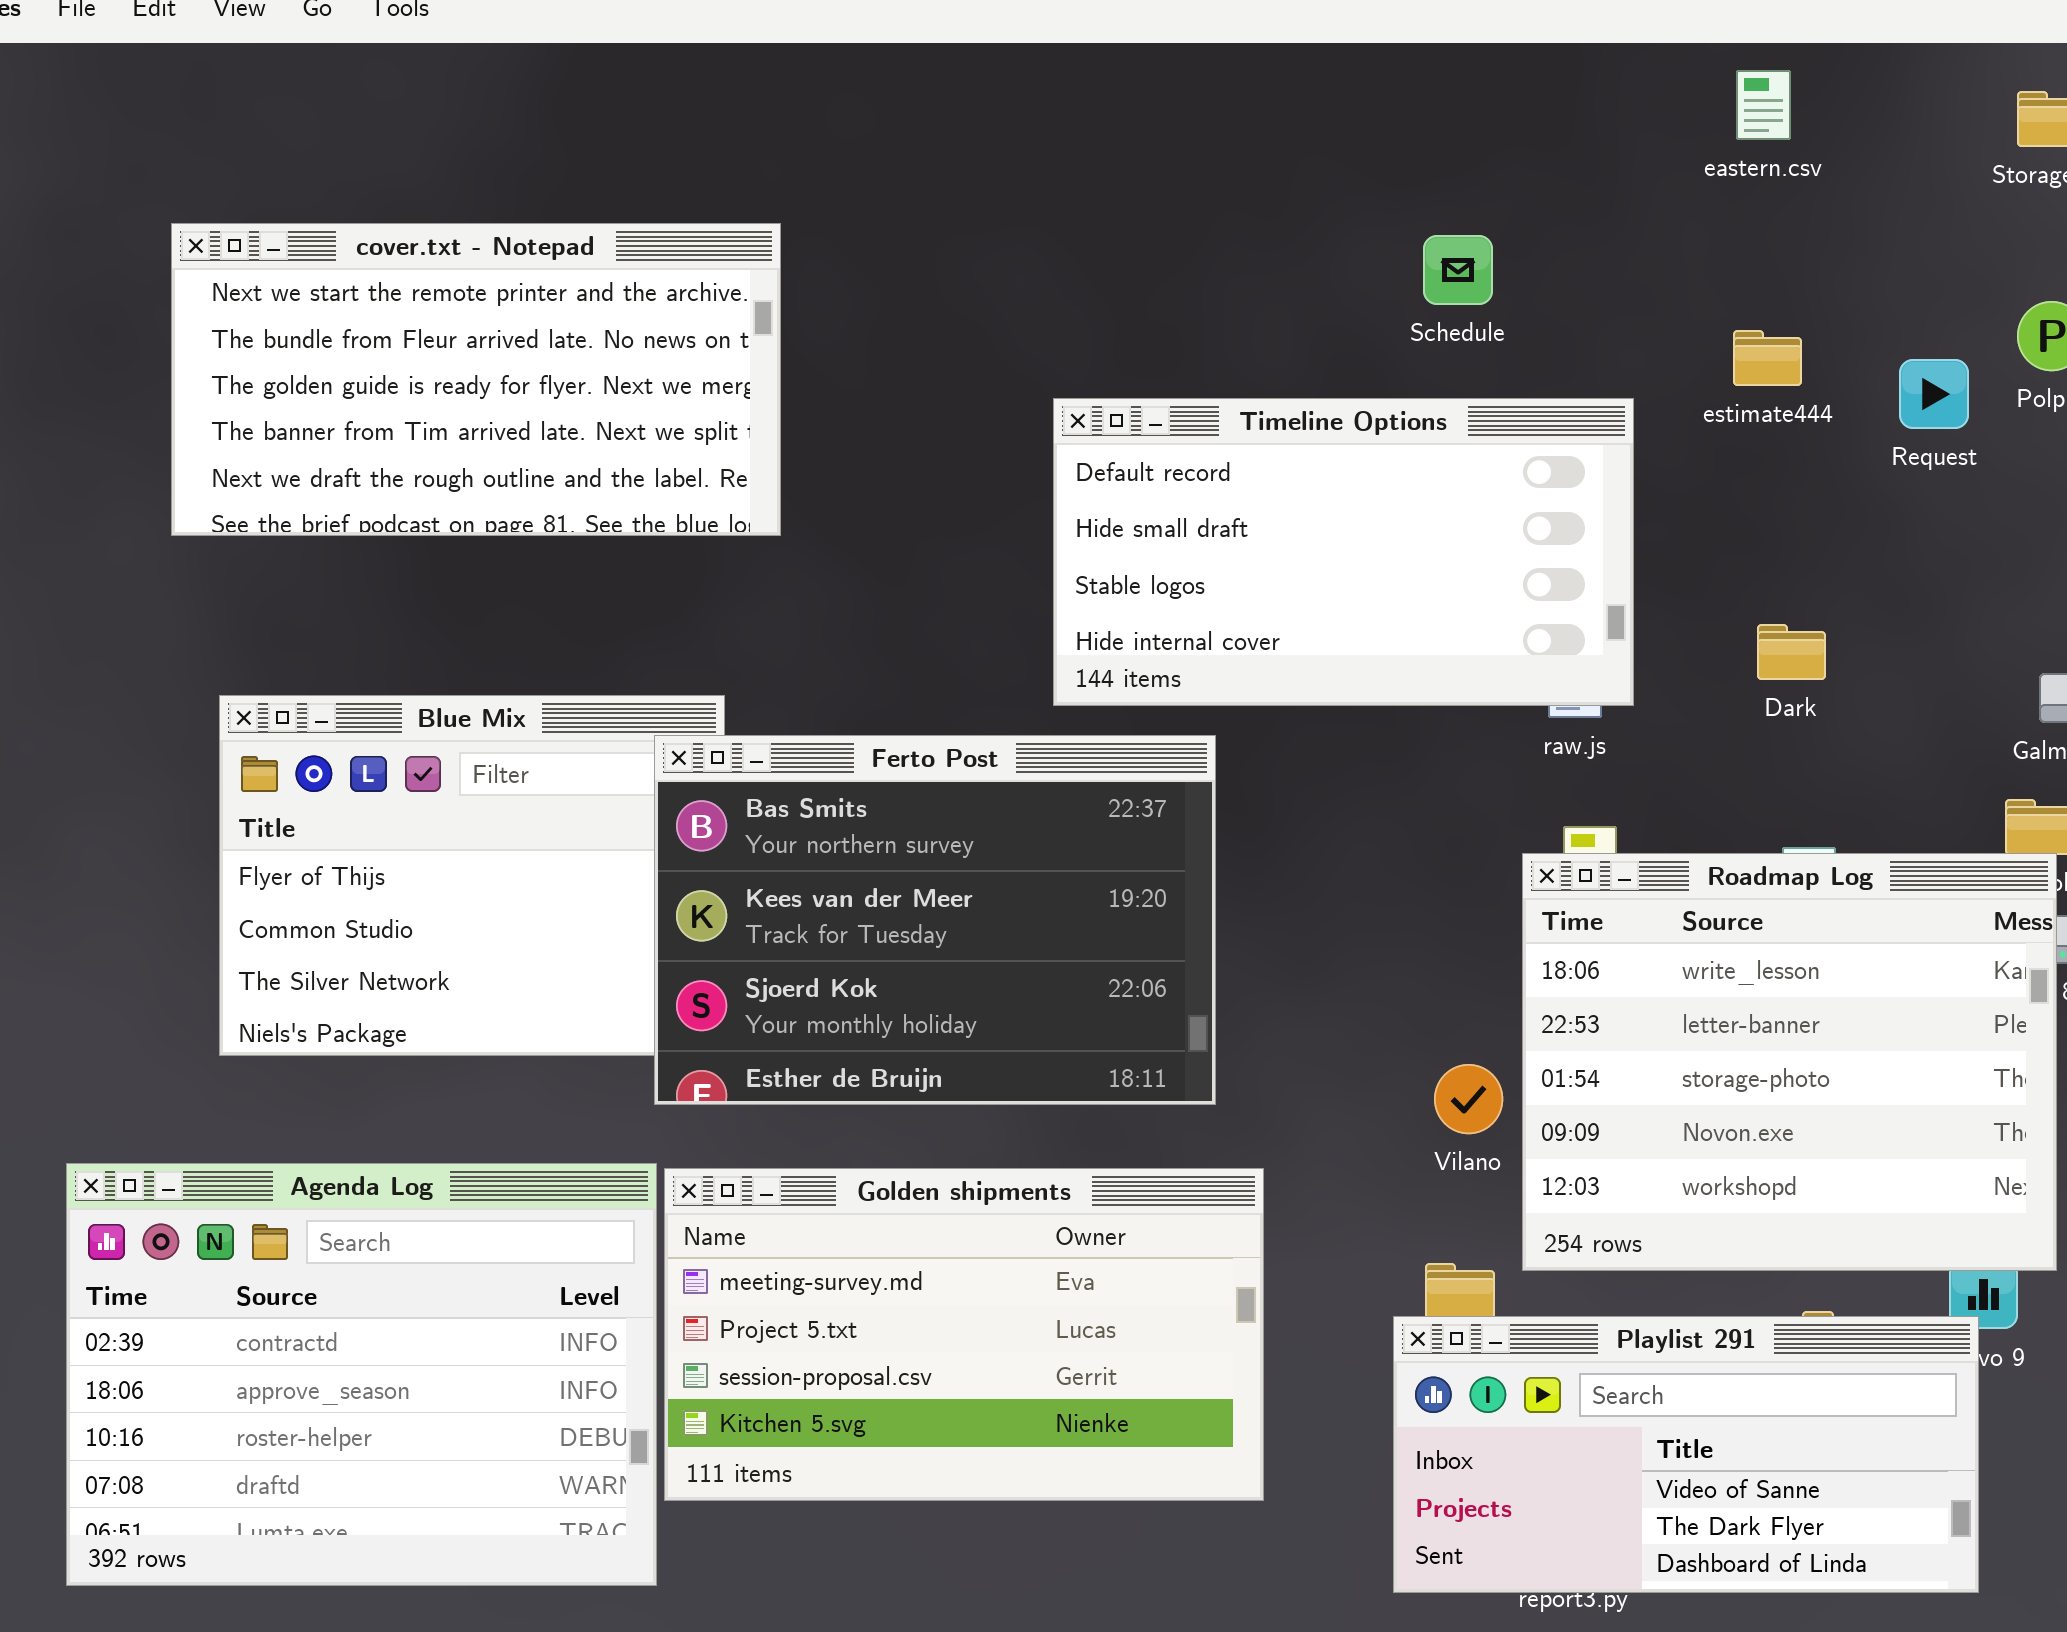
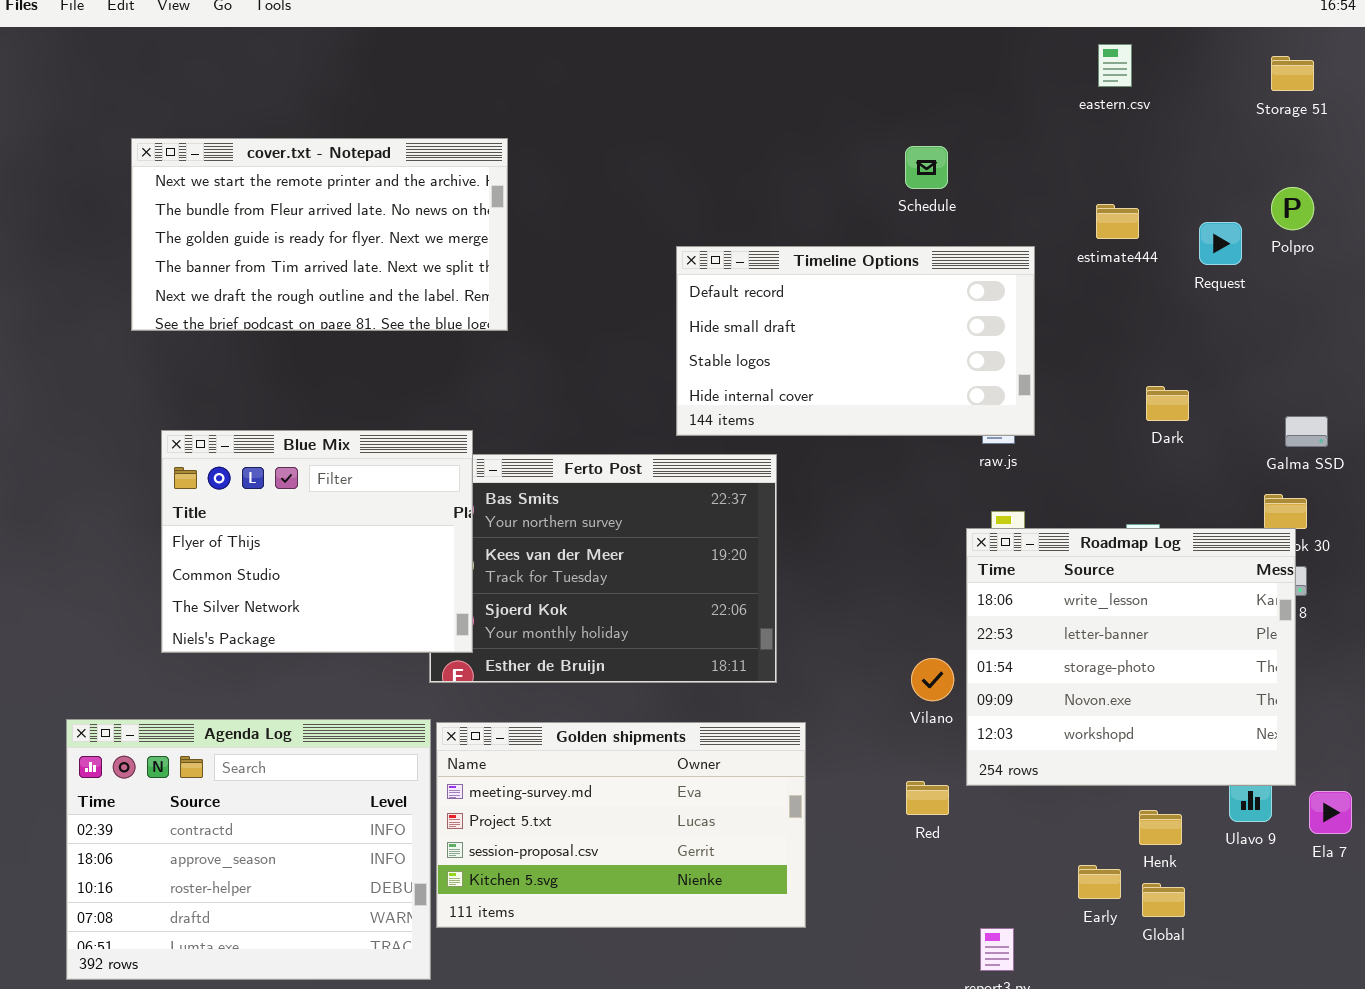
Dark: [1757,624,1826,680] -> [1146,386,1189,421], moved
Blue Mix: [219,695,725,1056] -> [161,430,473,653], raised
Playlist 291: [1393,1316,1979,1593] -> none, closed

